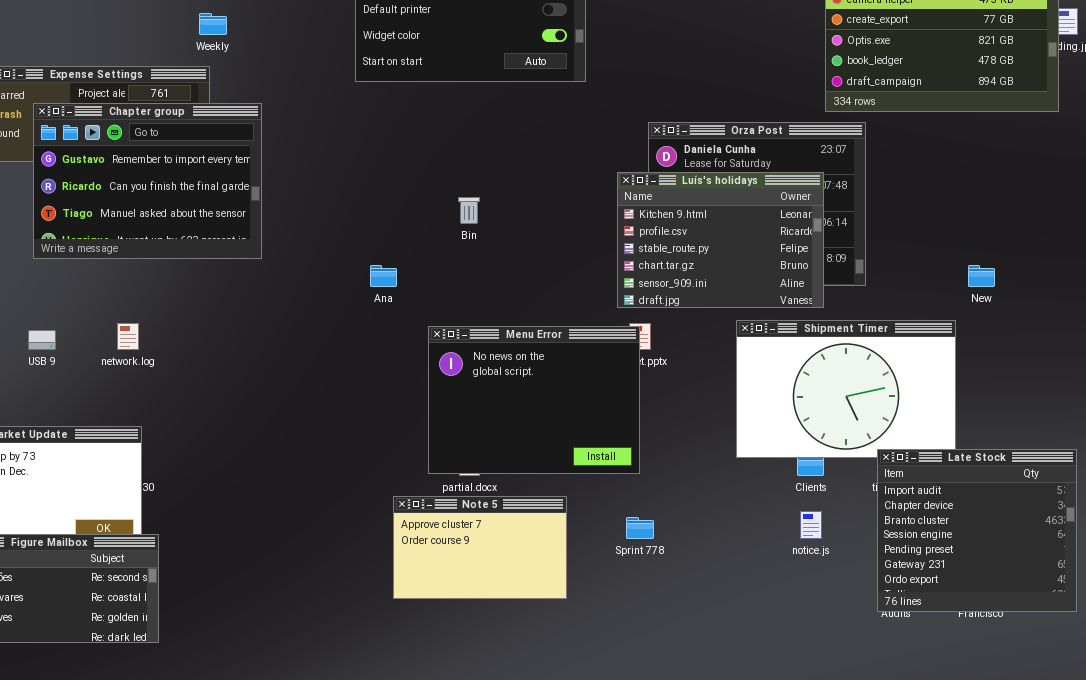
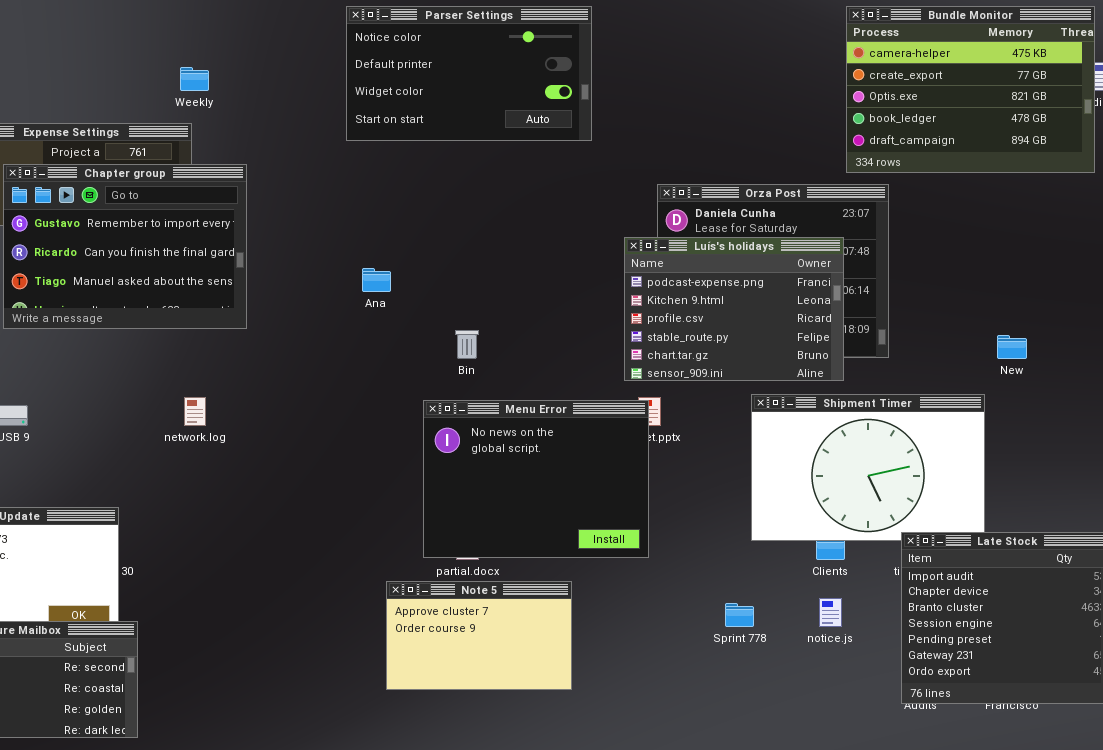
Luís's holidays: [617,172,824,308] -> [624,237,844,381], scrolled up 1 row
Bin: [458,197,480,224] -> [455,330,479,359], moved
Ana: [370,265,397,287] -> [362,268,391,292], moved
network.log: [117,323,139,350] -> [184,397,206,426], moved
Sprint 778: [626,517,654,539] -> [725,603,754,627], moved

